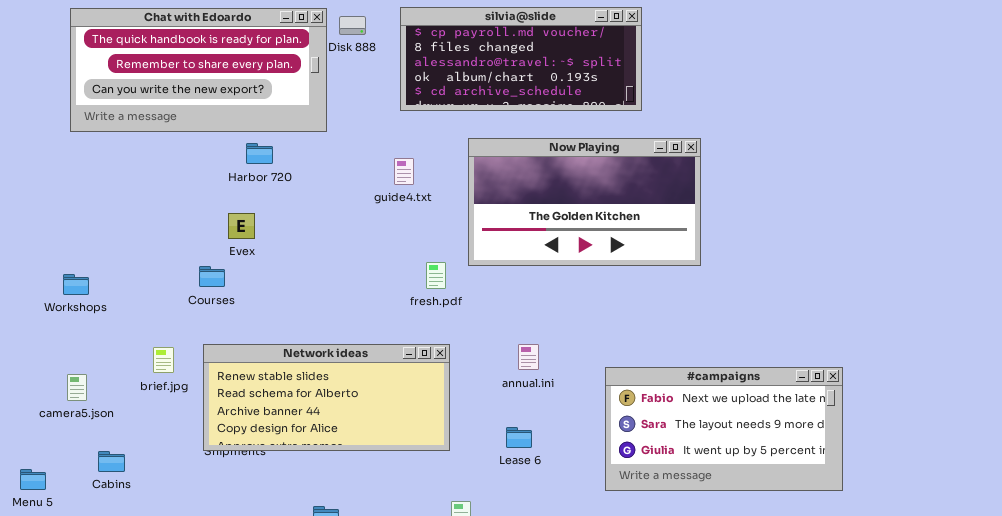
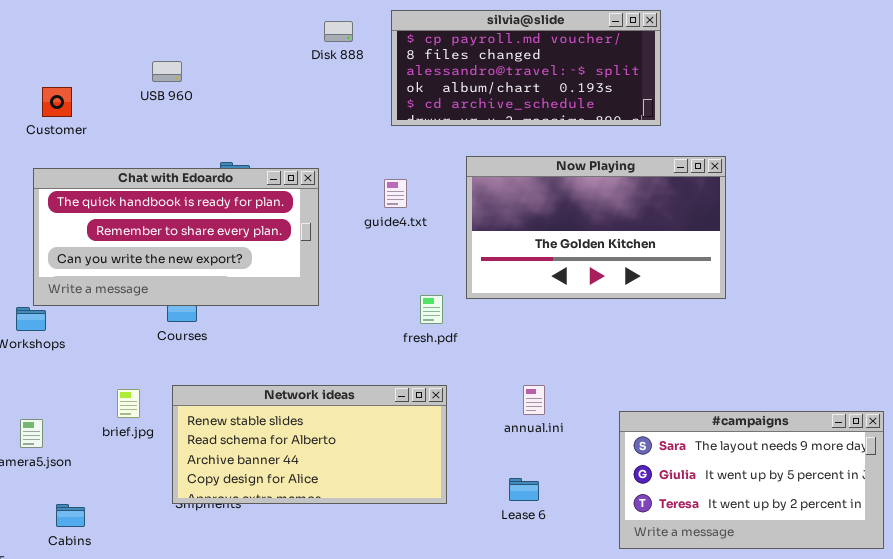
Chat with Edoardo: [70,8,327,132] -> [33,168,319,306], moved
#campaigns: [605,367,843,491] -> [619,411,884,549], scrolled down 1 row

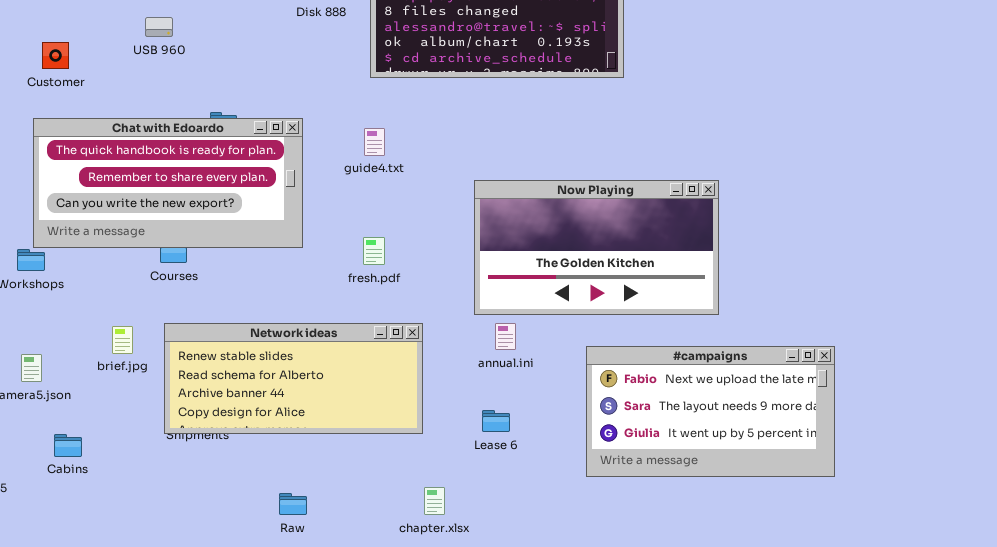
Now Playing: [466,156,726,299] -> [474,180,719,315], moved
fresh.pdf: [420,295,443,324] -> [363,237,385,265], moved
#campaigns: [619,411,884,549] -> [586,346,835,477], scrolled up 1 row

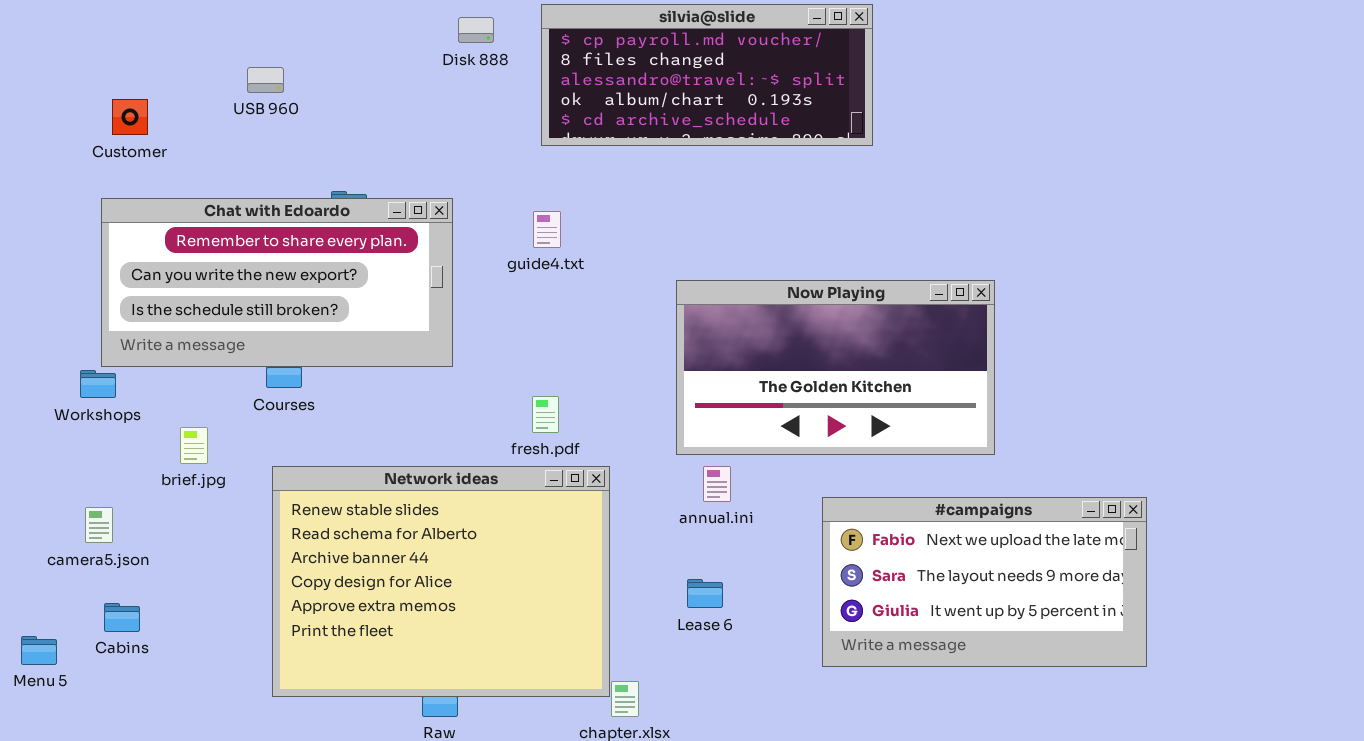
Chat with Edoardo: [33,118,303,248] -> [101,198,453,367], scrolled down 1 row
fresh.pdf: [363,237,385,265] -> [532,396,559,433], moved
Network ideas: [164,323,423,434] -> [272,466,610,697], resized
brief.jpg: [112,326,133,354] -> [180,427,208,464], moved
Cabins: [54,434,82,457] -> [104,603,140,632], moved

